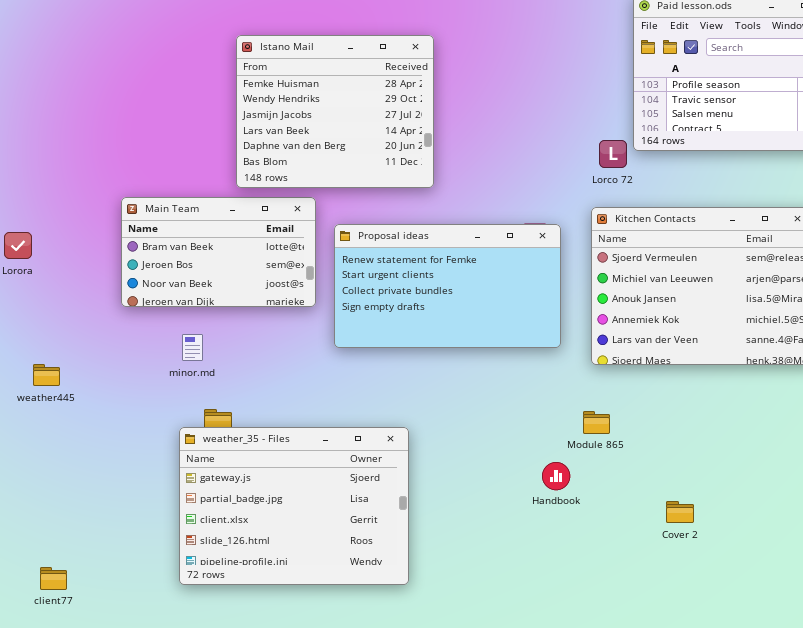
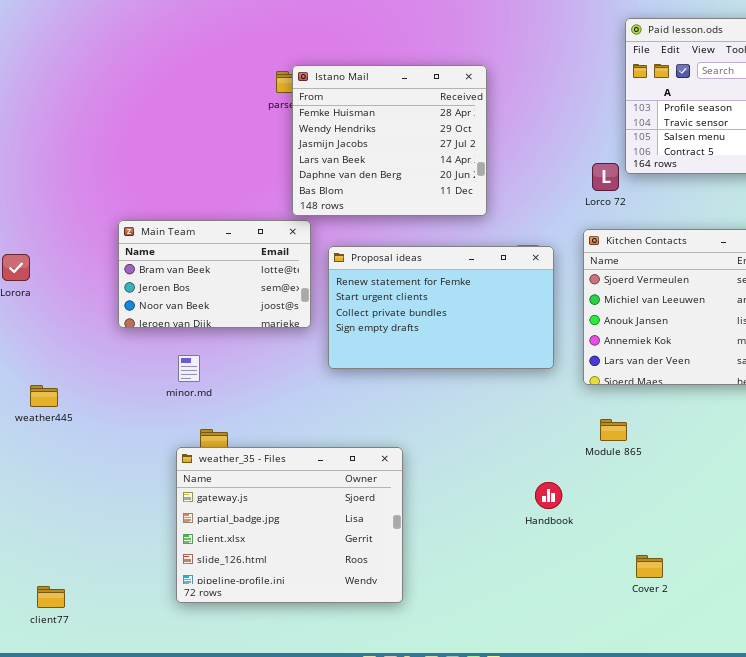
Istano Mail: [236,35,434,188] -> [292,65,487,216], moved
Module 865: [583,411,610,434] -> [600,419,627,441], moved
Cover 2: [666,501,694,523] -> [636,555,663,578], moved

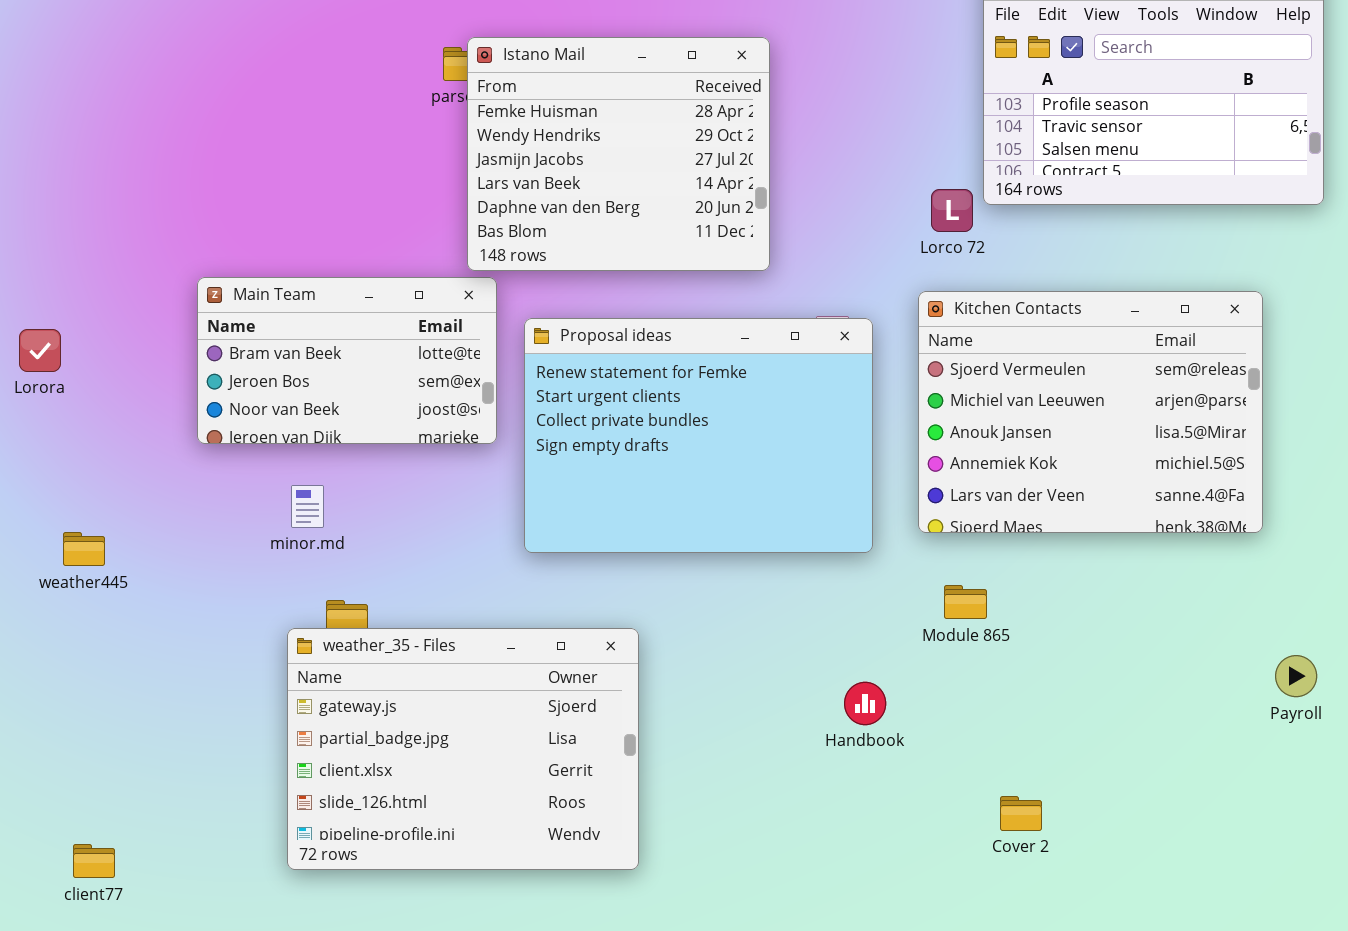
Proposal ideas: [328,246,554,369] -> [524,318,873,553], resized

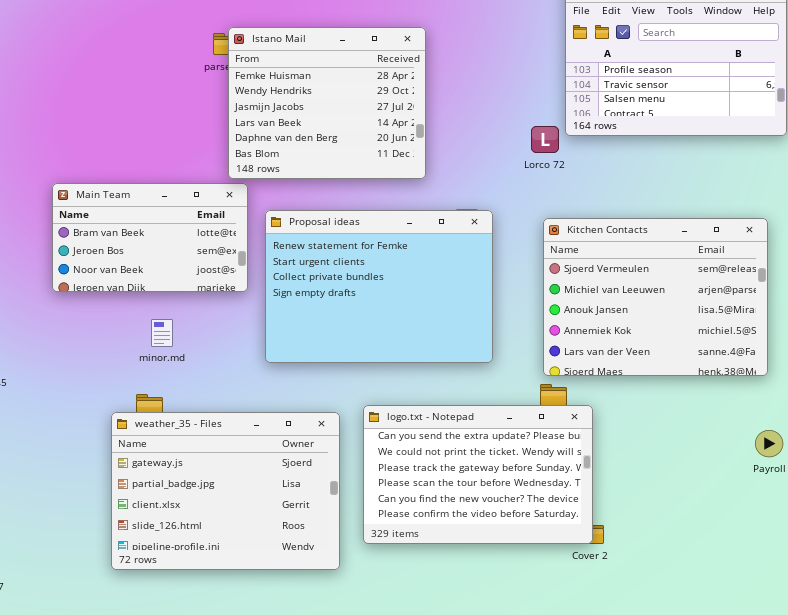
Kitchen Contacts: [918,291,1263,533] -> [543,218,768,376], moved
minor.md: [291,485,324,528] -> [151,319,173,347], moved
logo.txt - Notepad: none -> [363,405,593,544], opened

